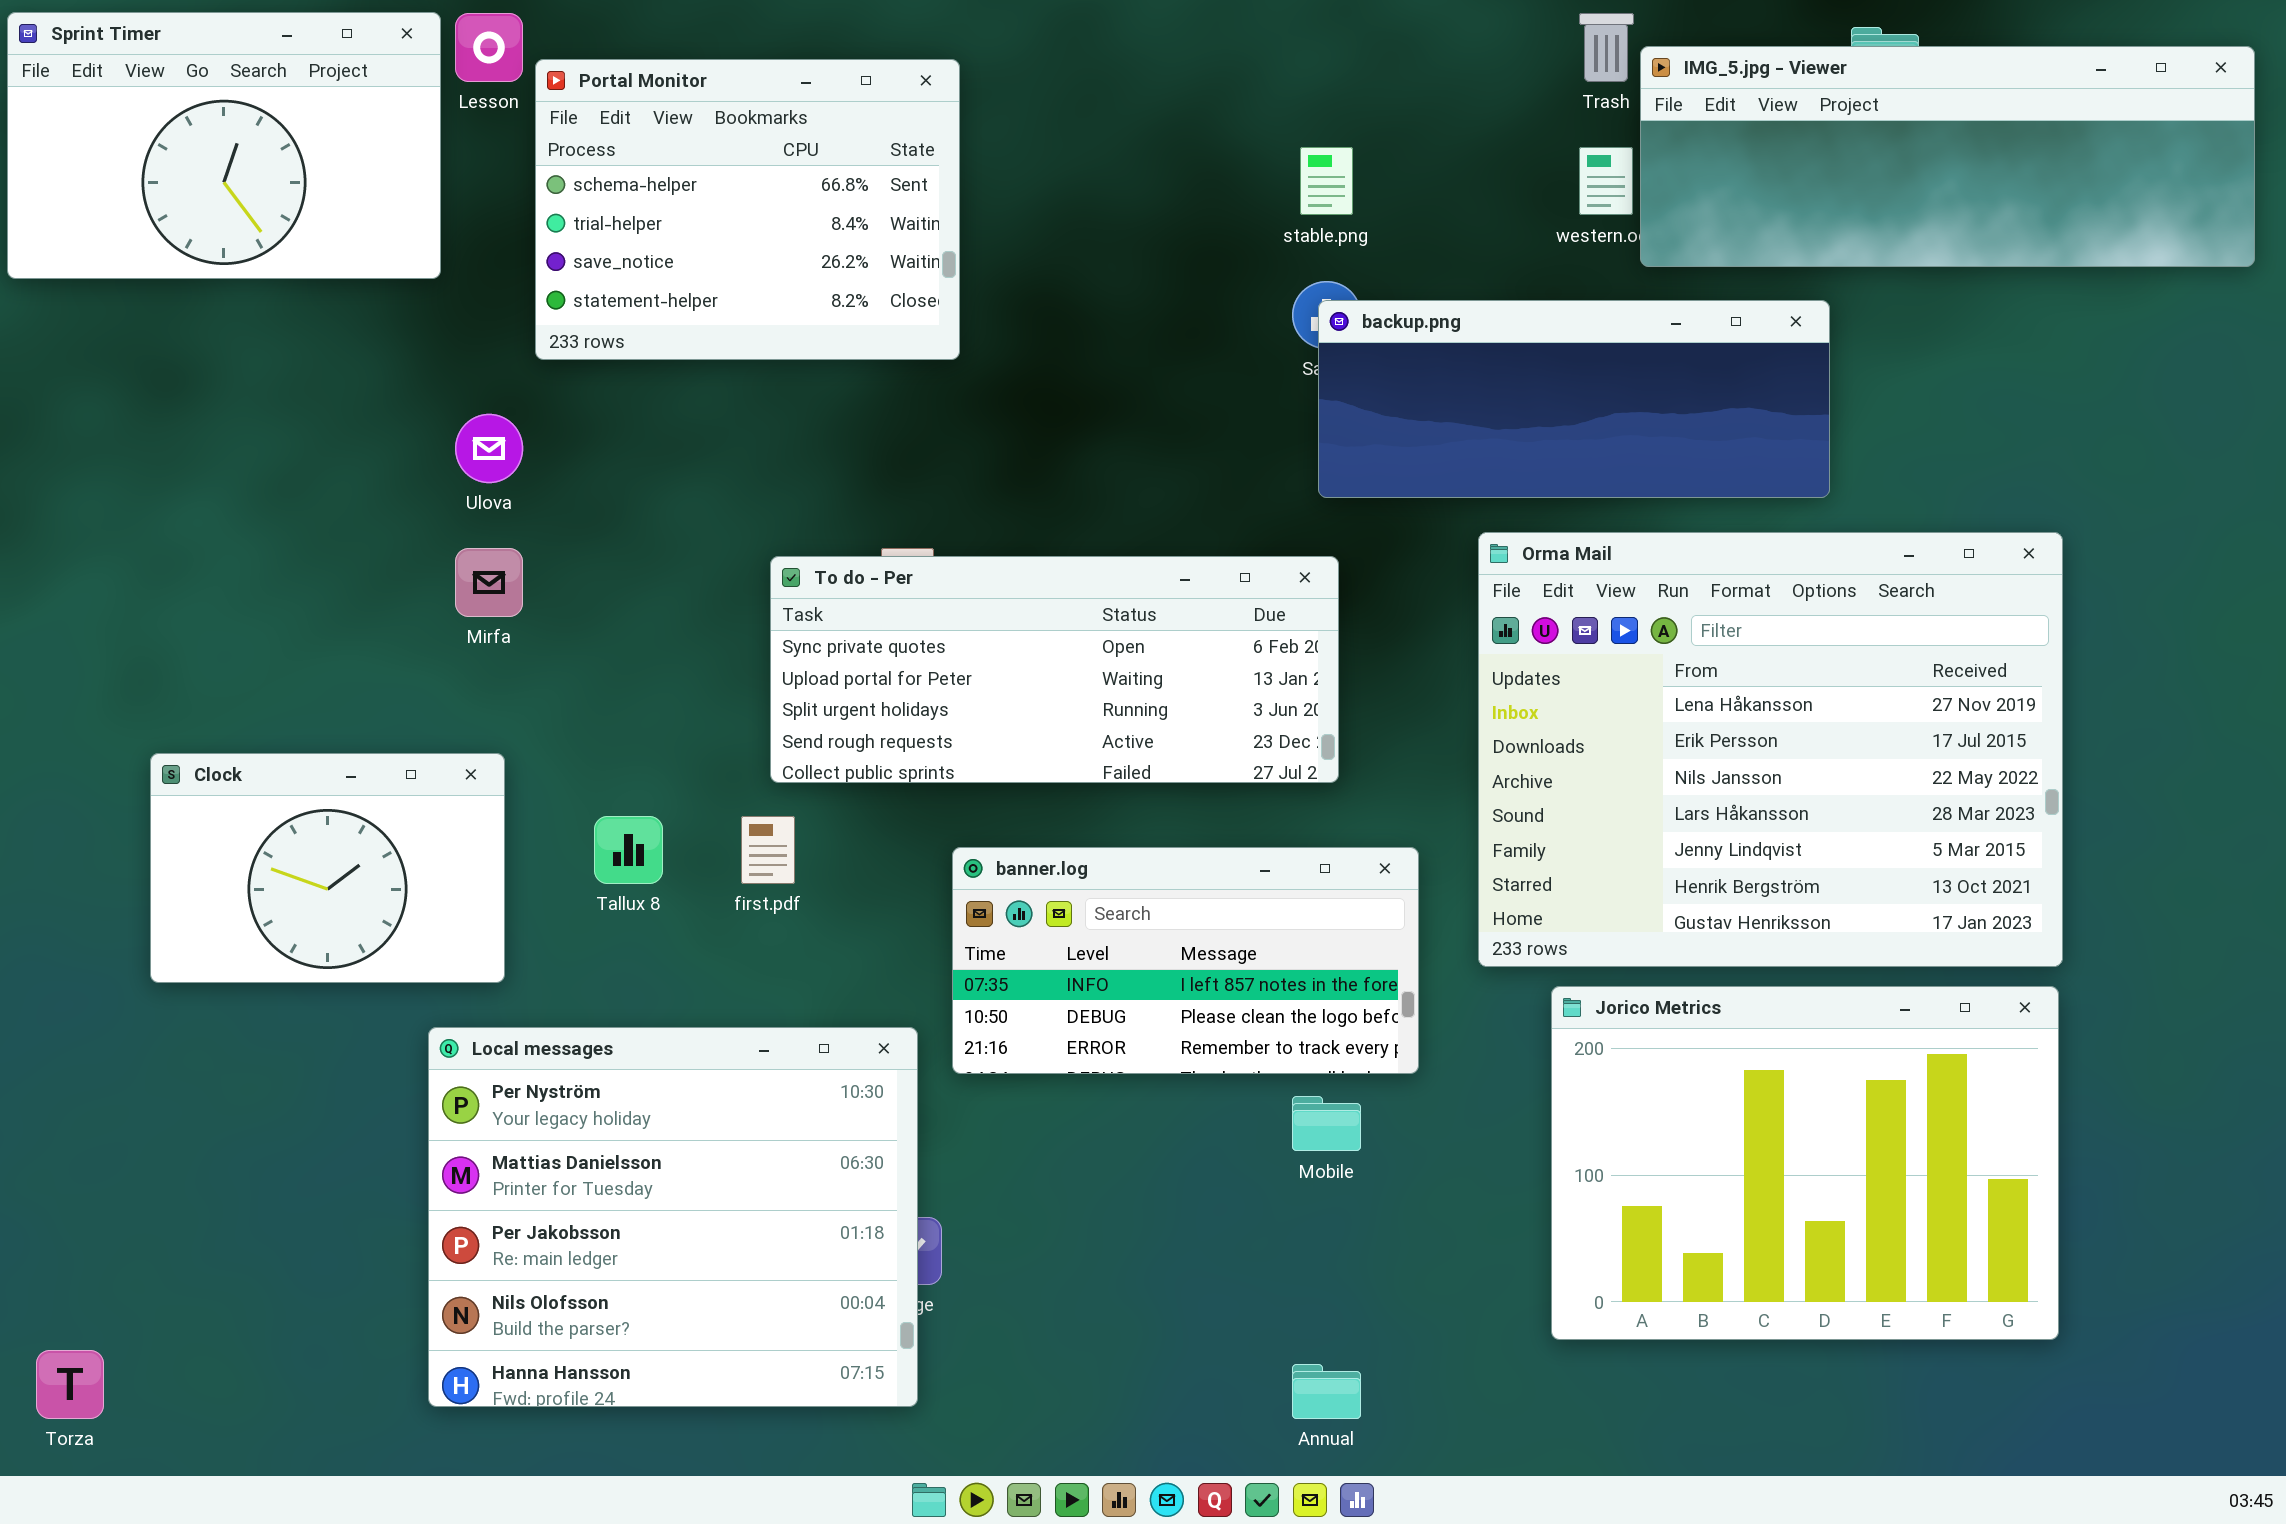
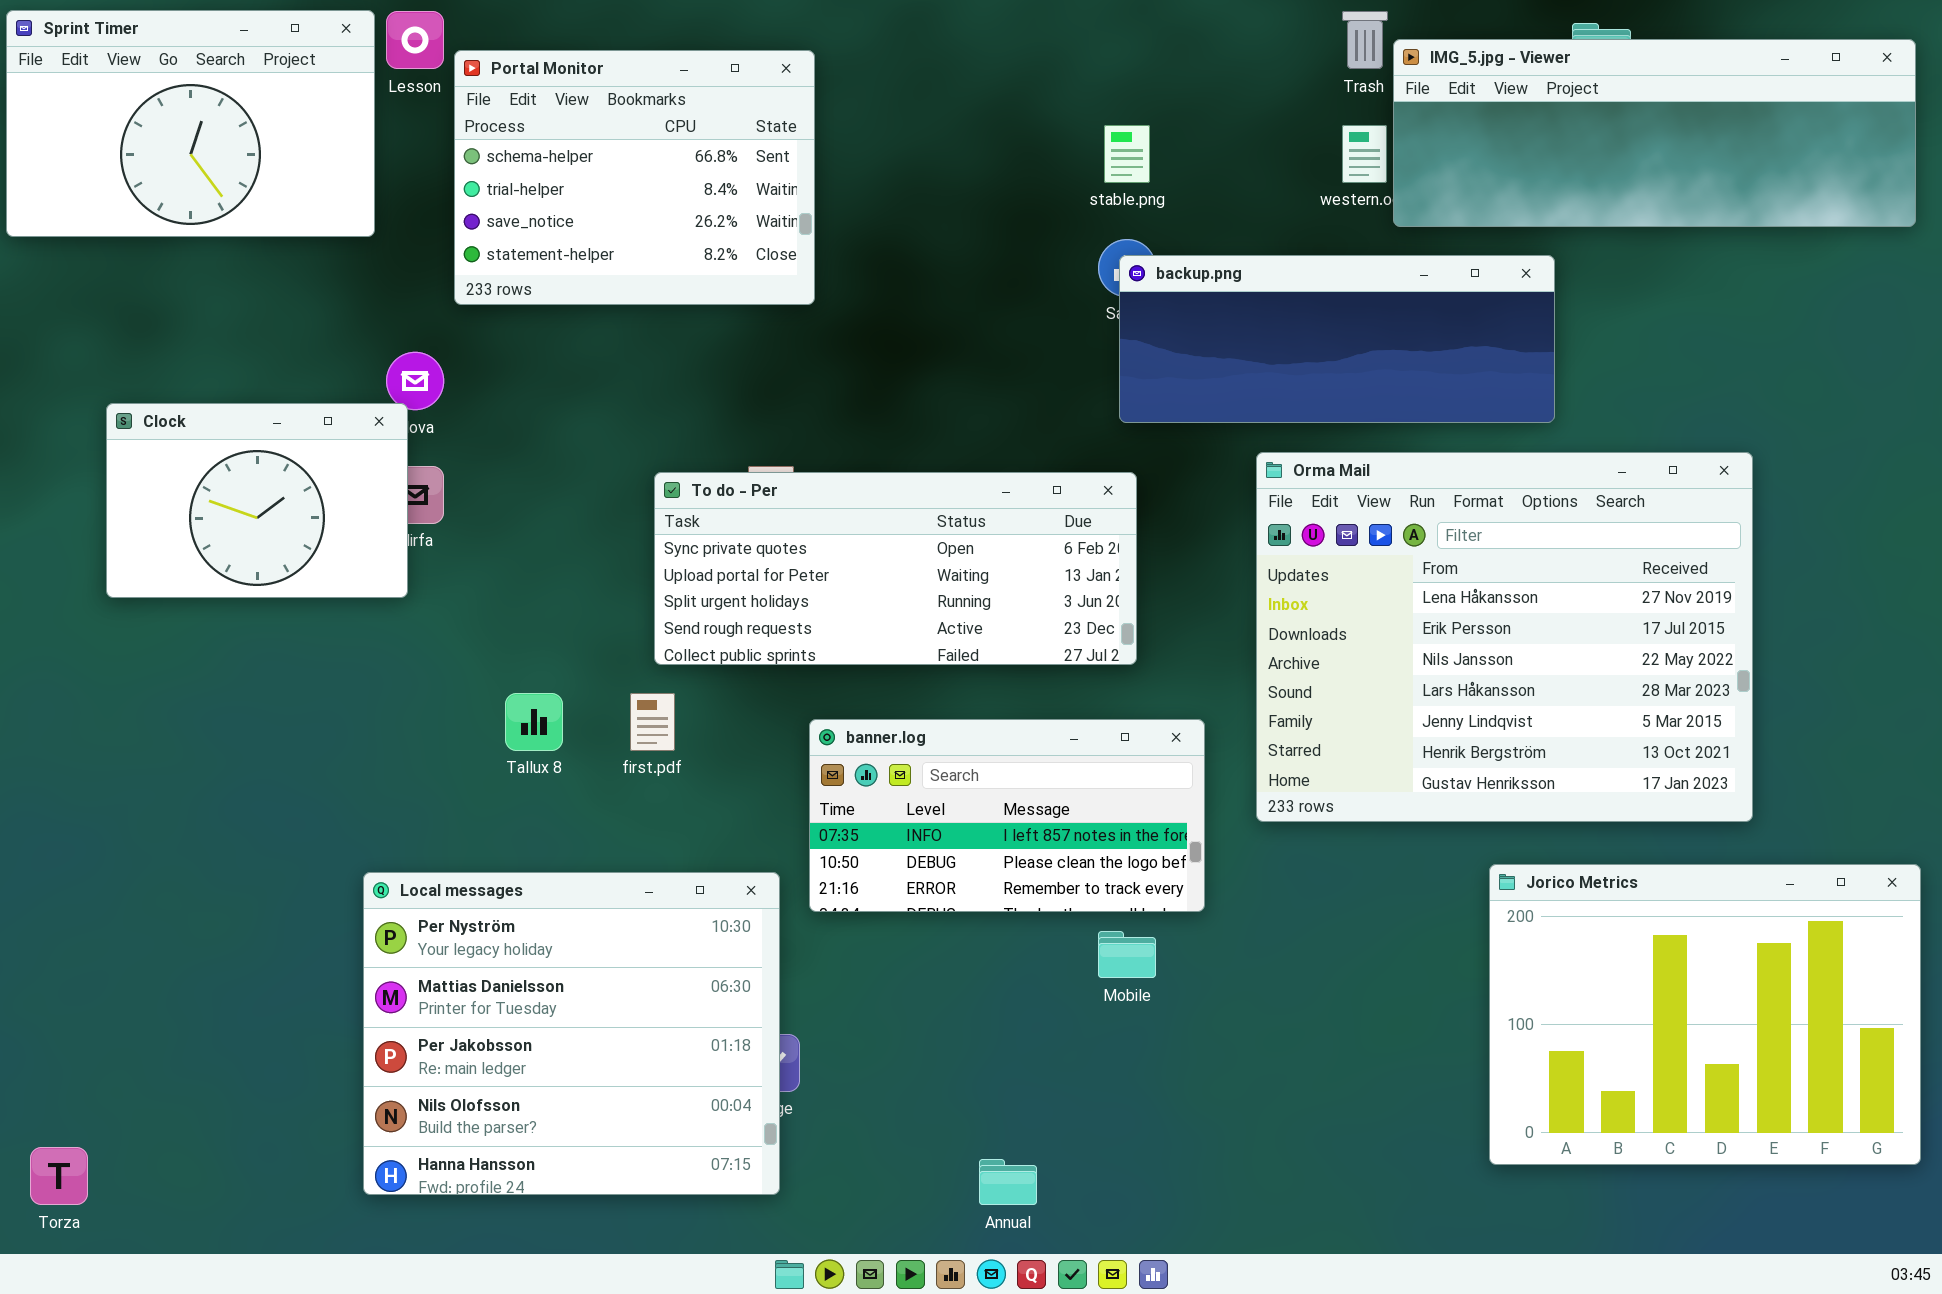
Clock: [150,753,505,983] -> [106,403,408,598], moved
Jorico Metrics: [1551,986,2059,1340] -> [1489,864,1921,1165], moved
Annual: [1292,1364,1361,1419] -> [979,1159,1037,1205], moved

